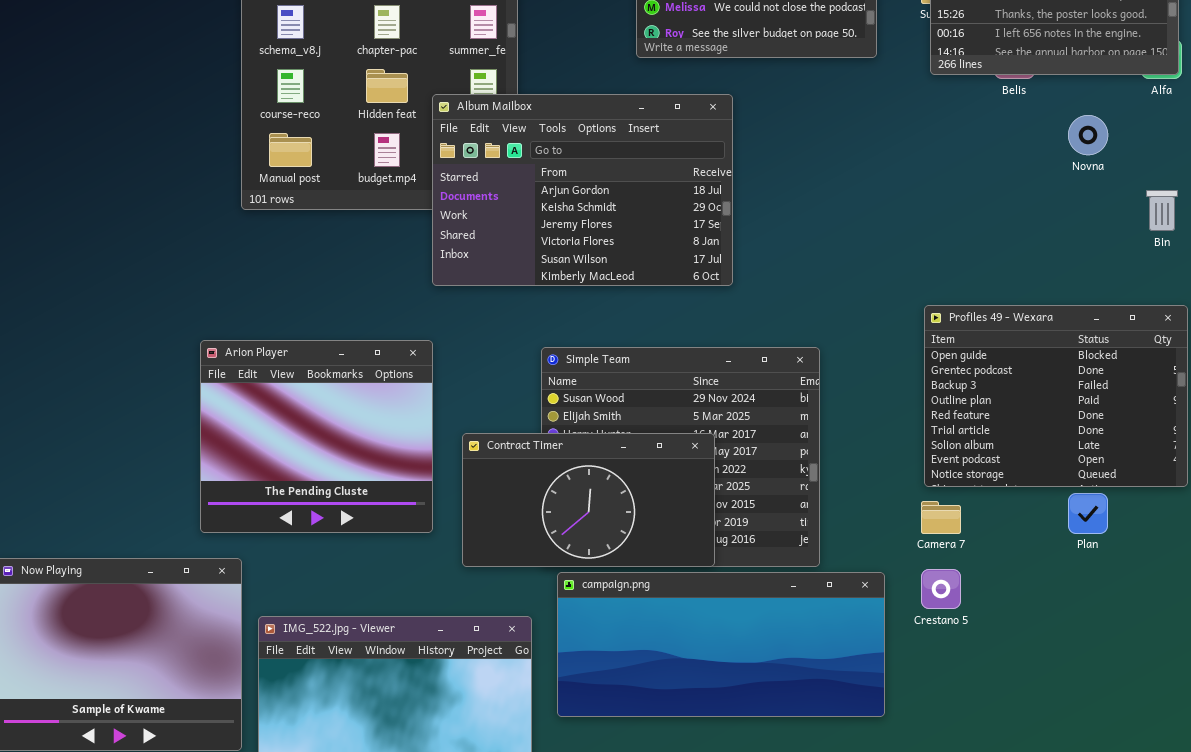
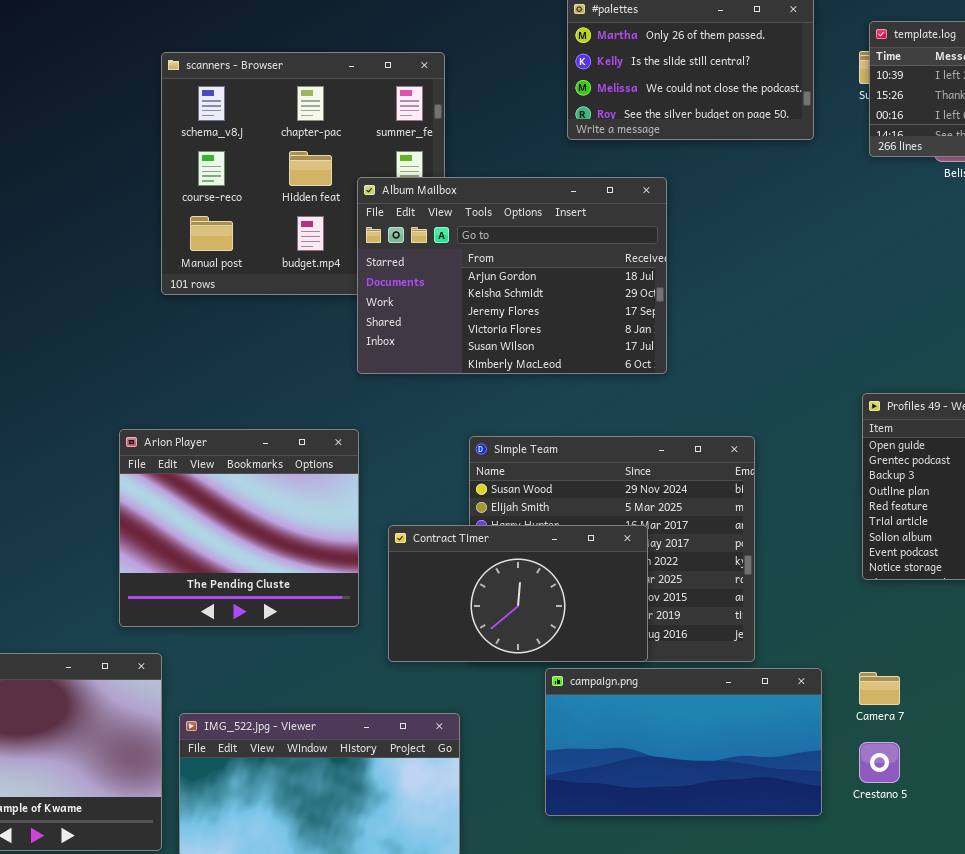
Camera 7: [921,501,961,534] -> [859,672,900,705], moved
Crestano 5: [921,569,961,609] -> [859,742,900,783], moved
campaign.png: [557,572,885,717] -> [545,668,822,816], resized

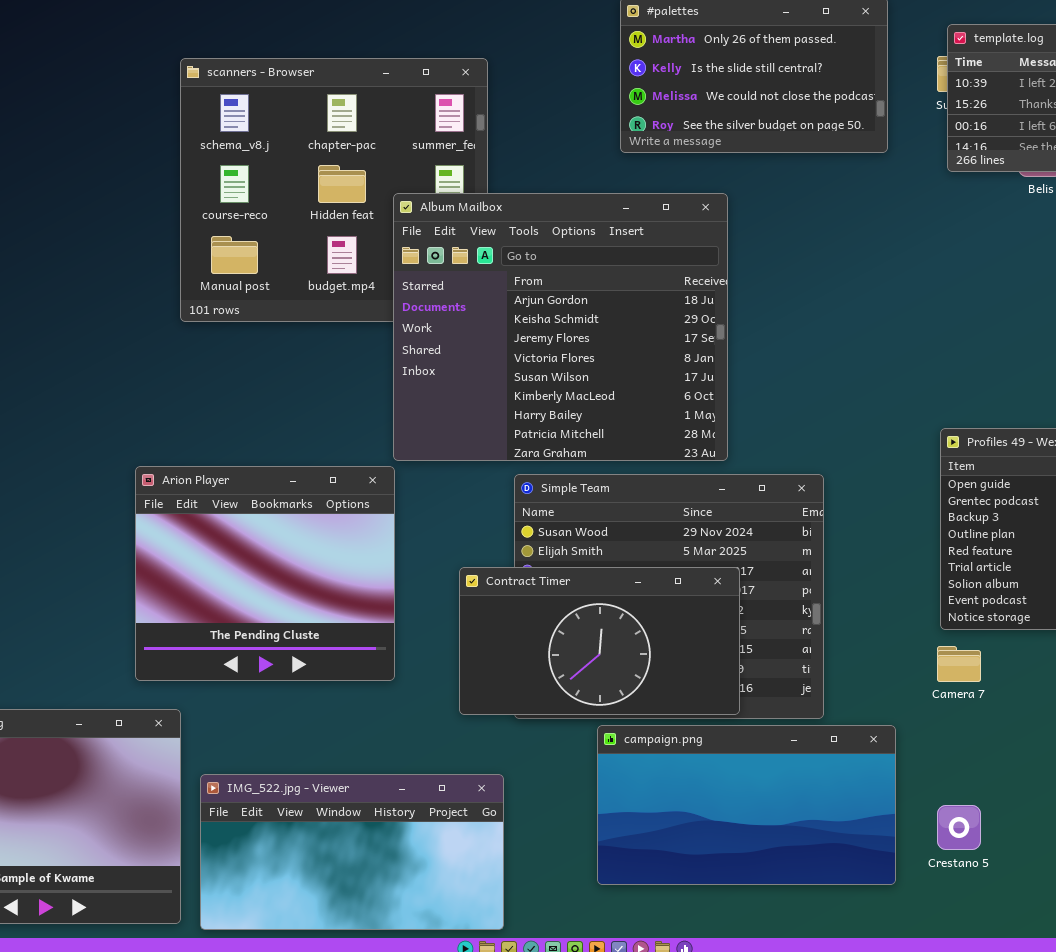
Album Mailbox: [357,177,667,374] -> [393,193,728,461], resized
Contract Timer: [388,525,648,662] -> [459,567,740,715], moved
Camera 7: [859,672,900,705] -> [937,646,981,682], moved

